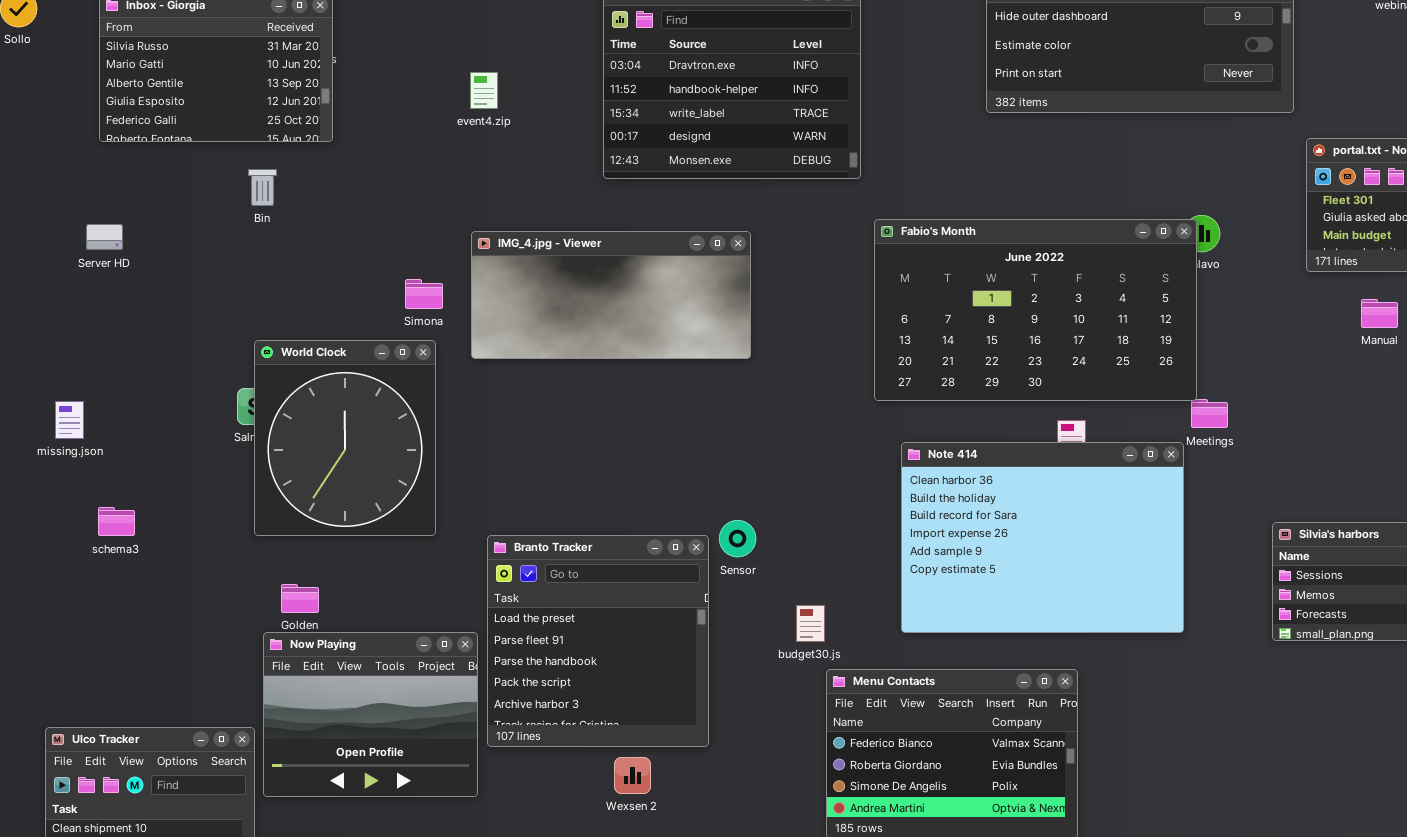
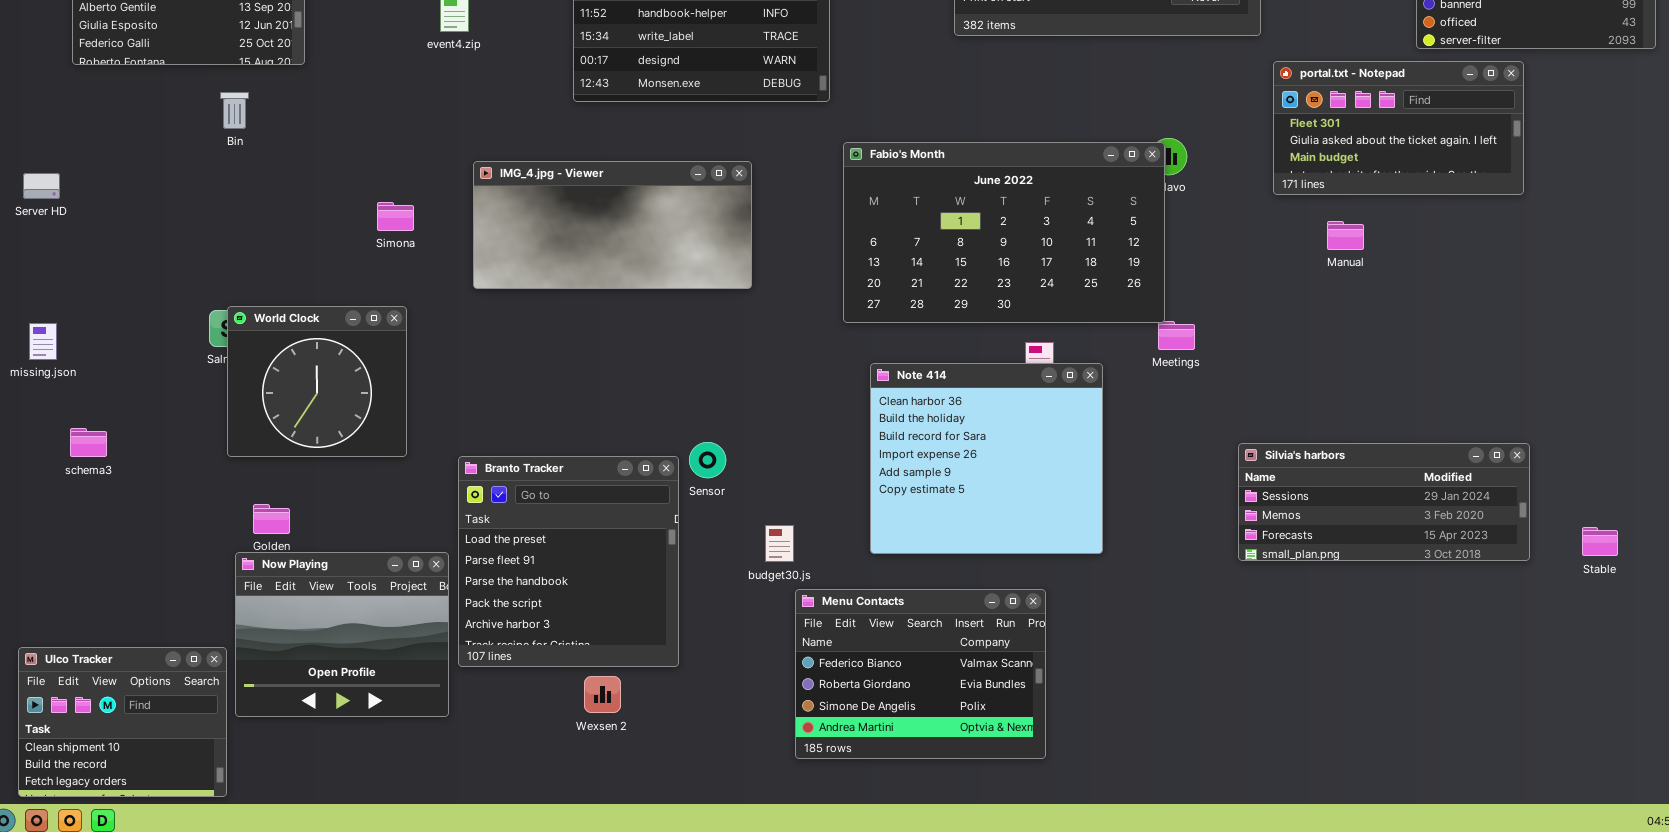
Server HD: [86,224,123,250] -> [23,173,60,199], moved
IMG_4.jpg - Viewer: [471,231,751,359] -> [473,161,752,289], moved
World Clock: [254,340,436,536] -> [227,306,407,457], resized
Note 414: [901,442,1184,633] -> [870,363,1103,554], resized

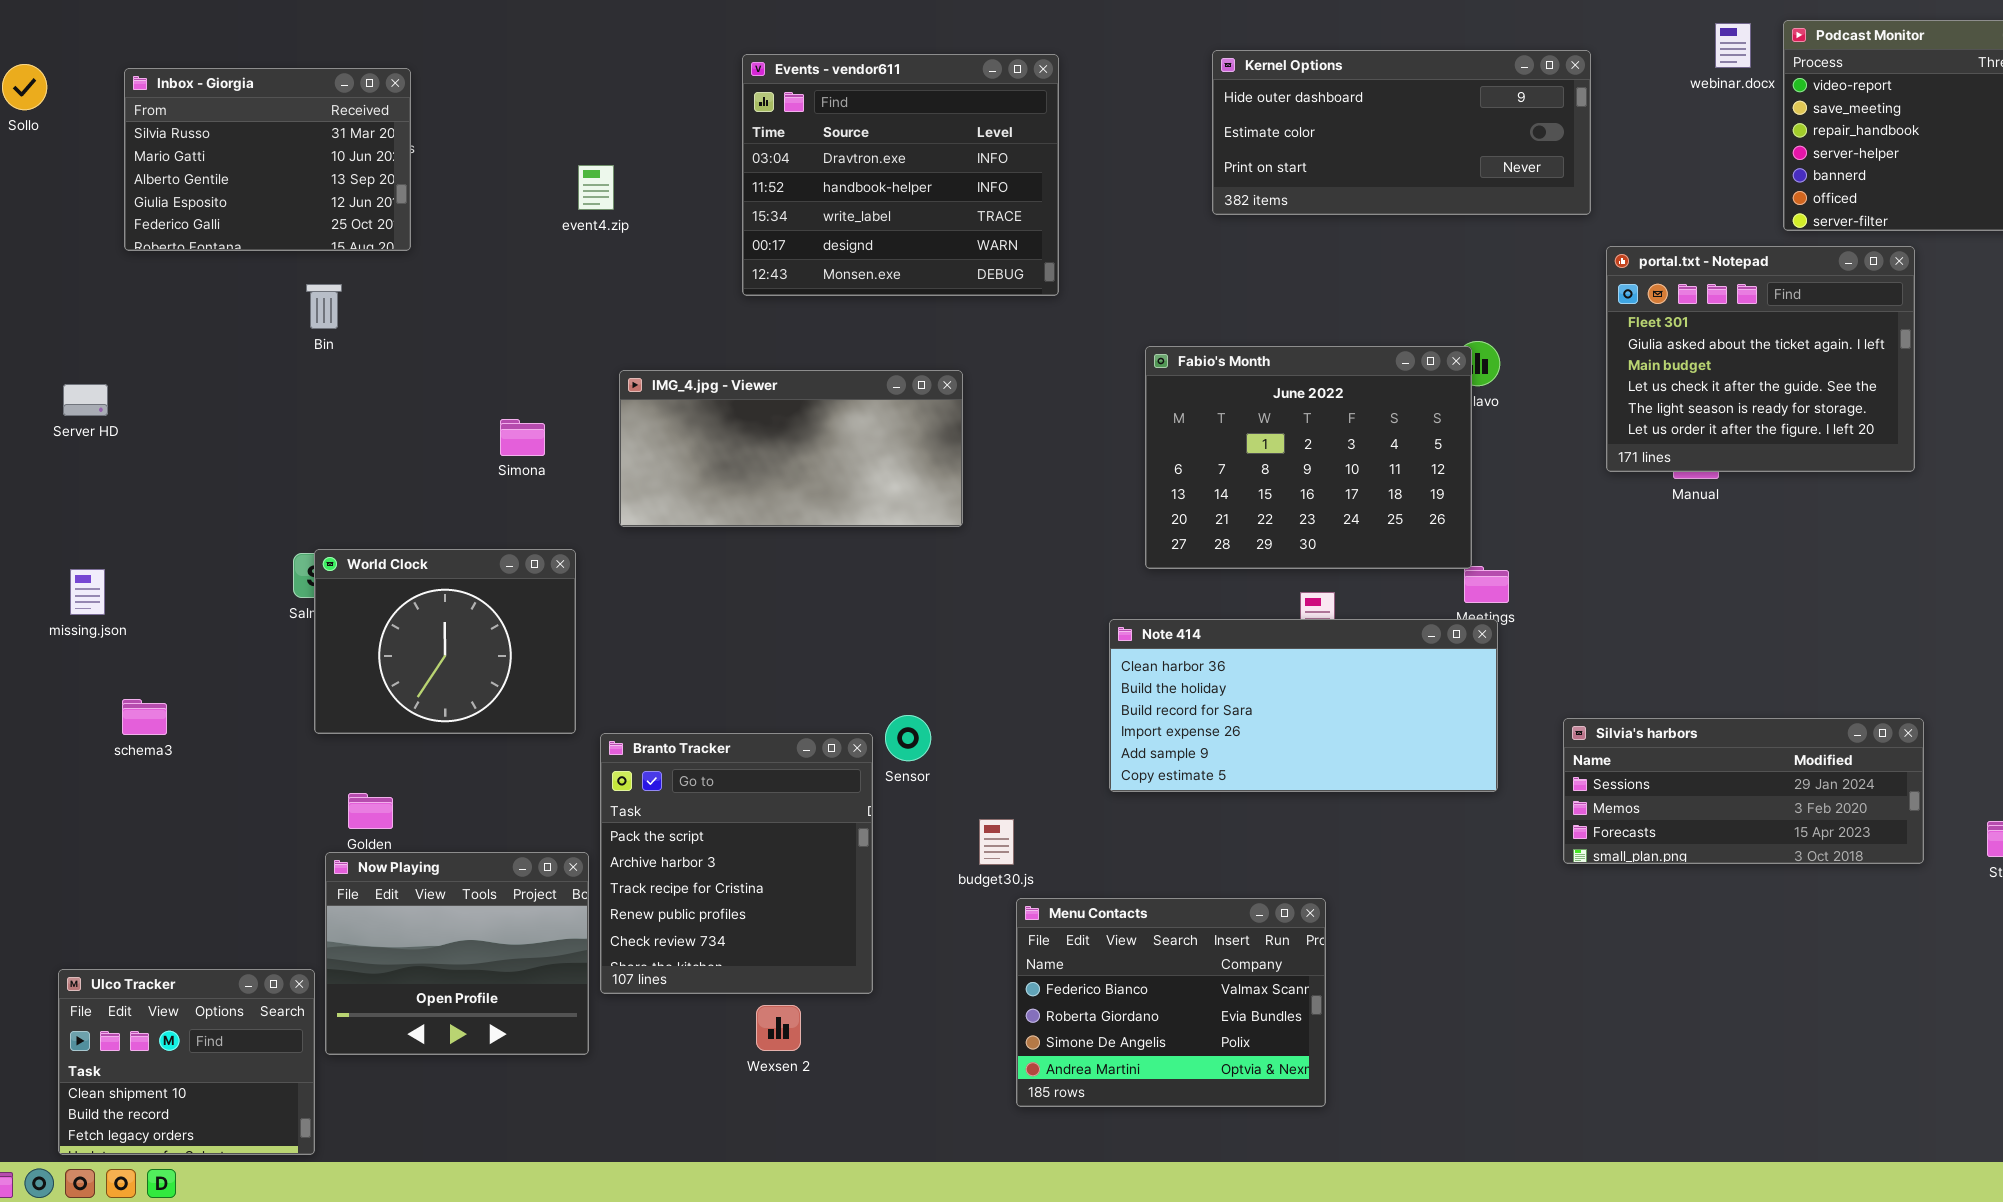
portal.txt - Notepad: [1273,61,1524,195] -> [1606,246,1915,472], resized
Fabio's Month: [843,142,1165,323] -> [1145,346,1472,569], resized
World Clock: [227,306,407,457] -> [314,549,576,734], resized
Note 414: [870,363,1103,554] -> [1109,619,1498,792], resized
Branto Tracker: [458,456,679,667] -> [600,733,873,994], scrolled down 3 rows

